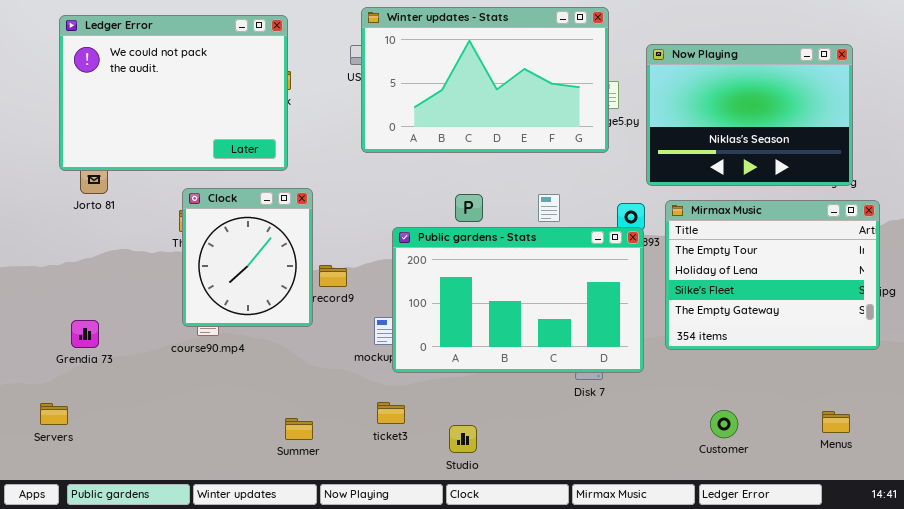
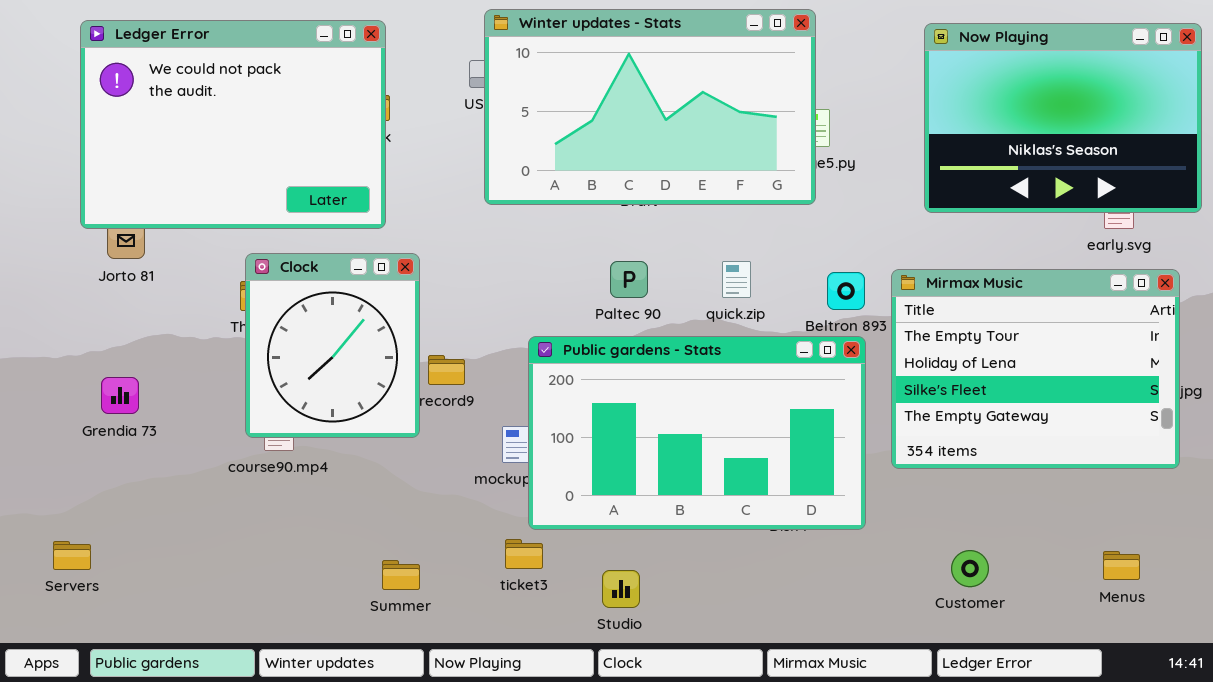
Now Playing: [646,44,853,186] -> [924,23,1202,213], moved
Public gardens - Stats: [392,227,644,373] -> [528,336,866,530], moved
Grendia 73: [71,320,99,348] -> [101,377,139,414], moved

